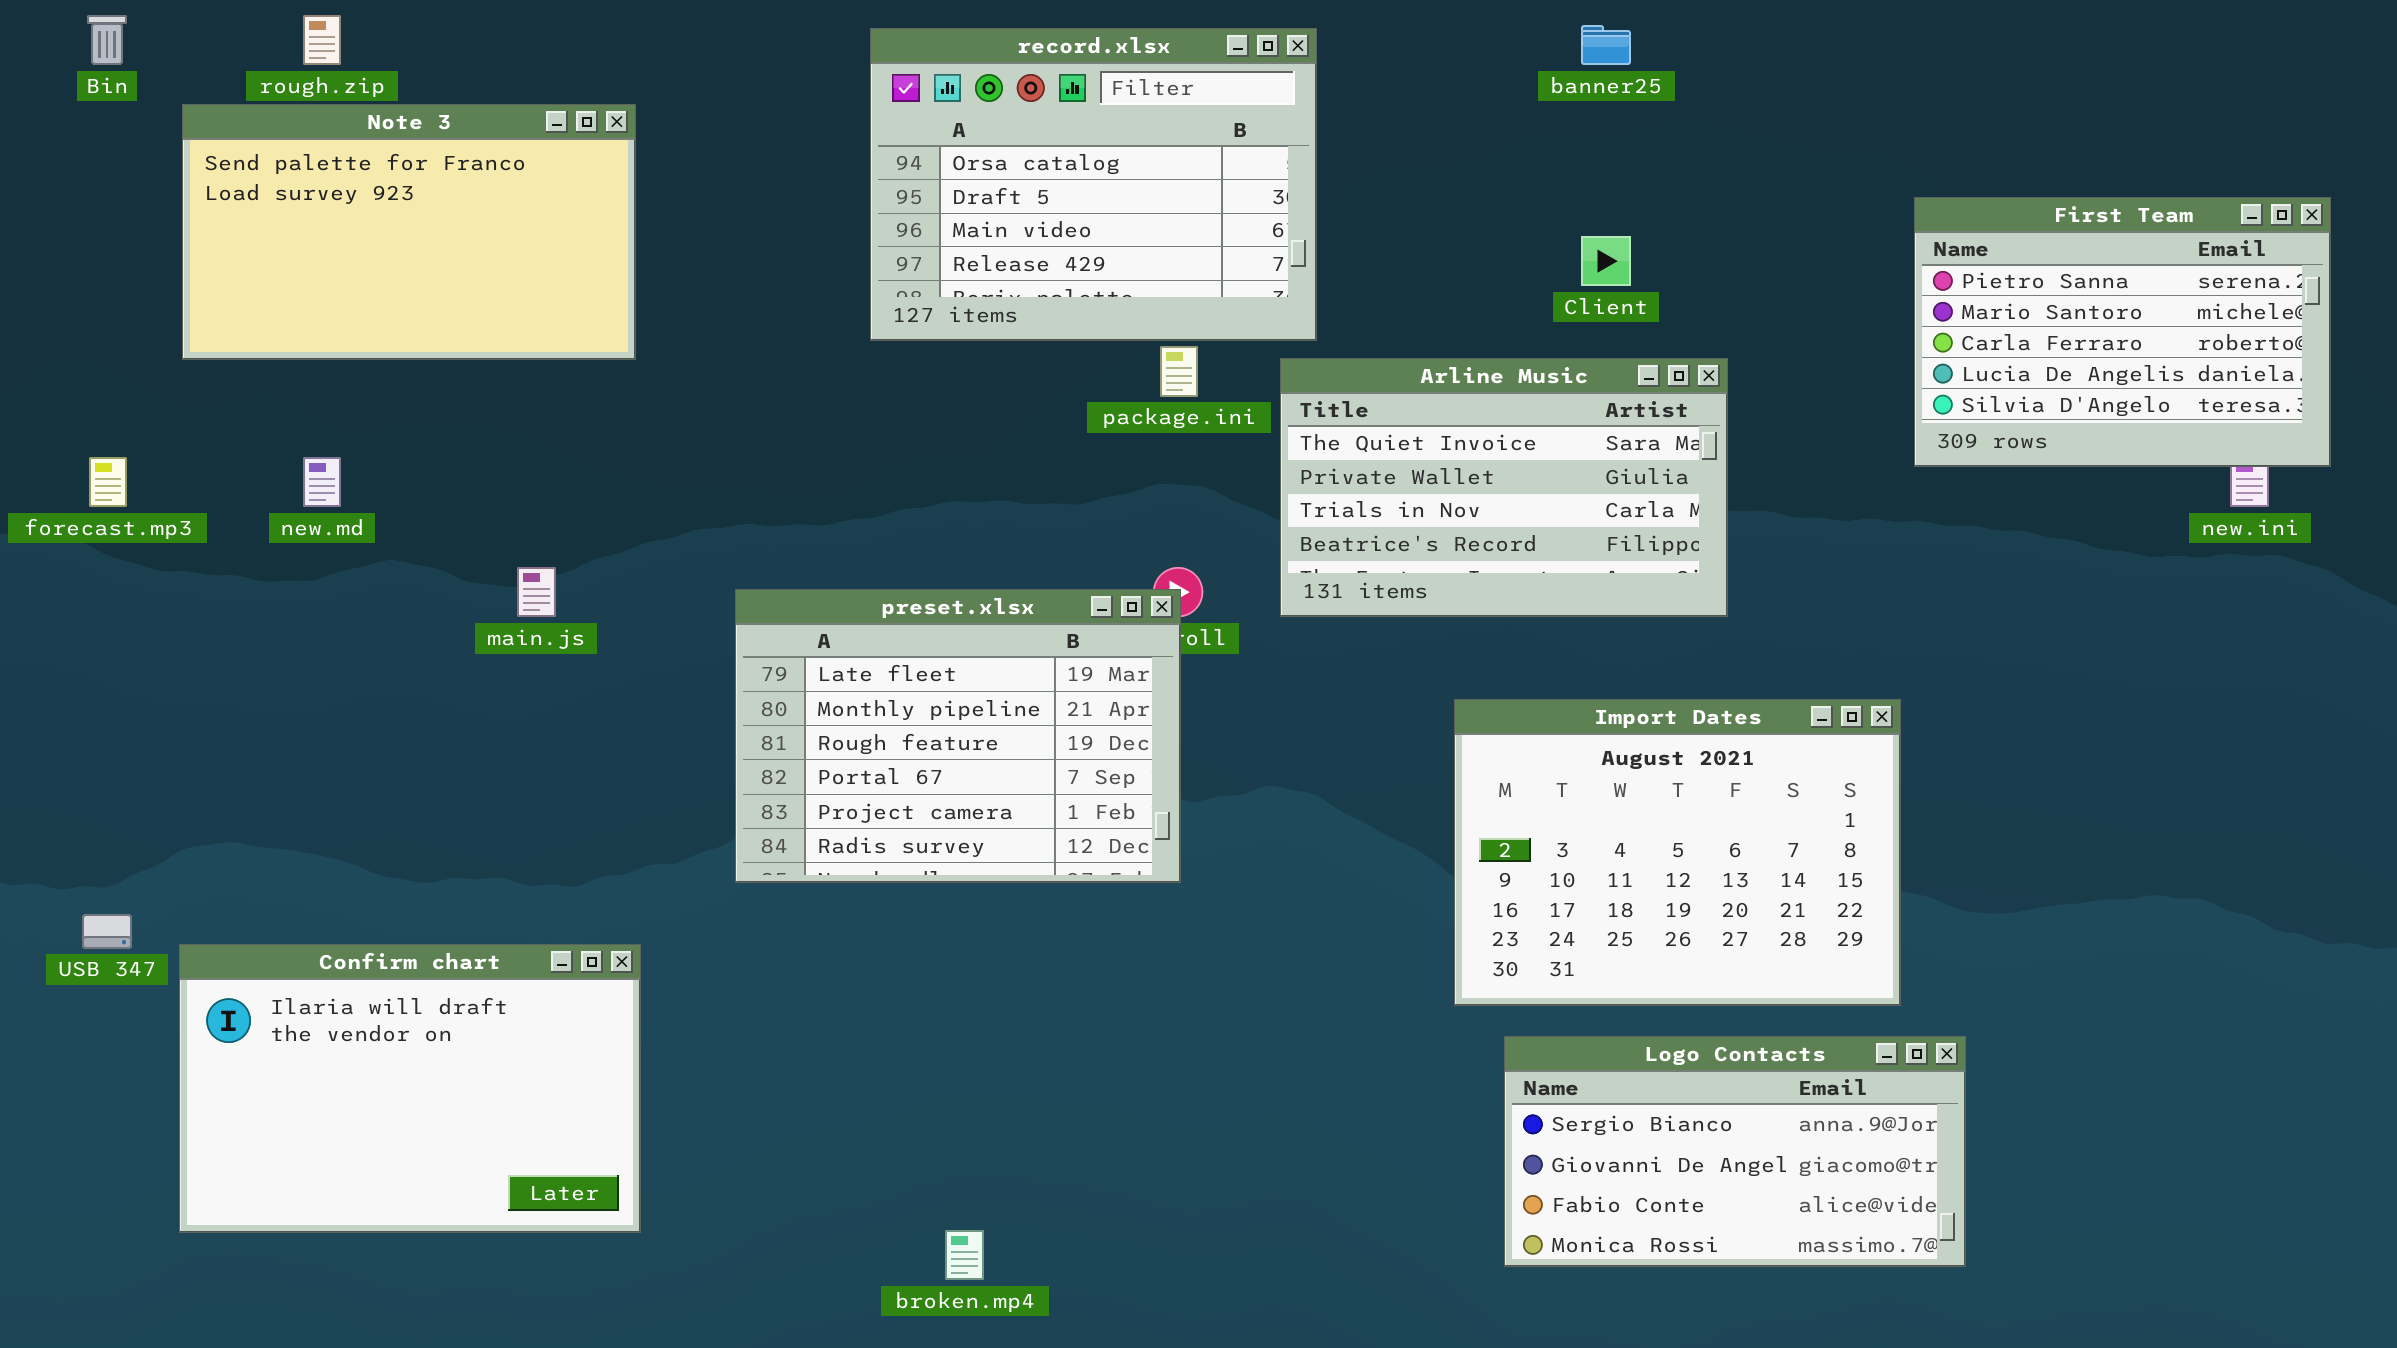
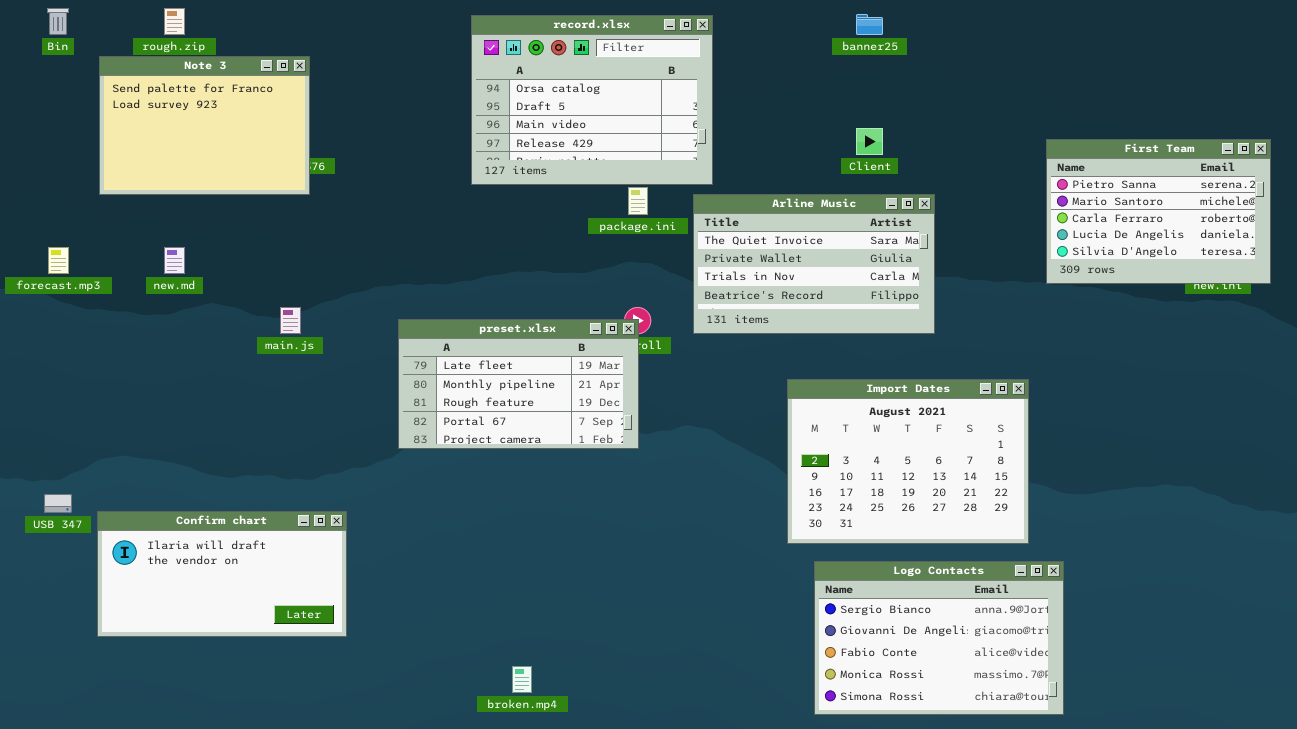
Note 3: [182,104,636,360] -> [99,56,310,195], resized
First Team: [1914,197,2331,467] -> [1046,139,1271,284], moved
preset.xlsx: [735,589,1181,883] -> [398,319,639,449], resized
Confirm chart: [179,944,641,1233] -> [97,511,347,637], resized
Logo Contacts: [1504,1036,1966,1267] -> [814,561,1064,715], resized

